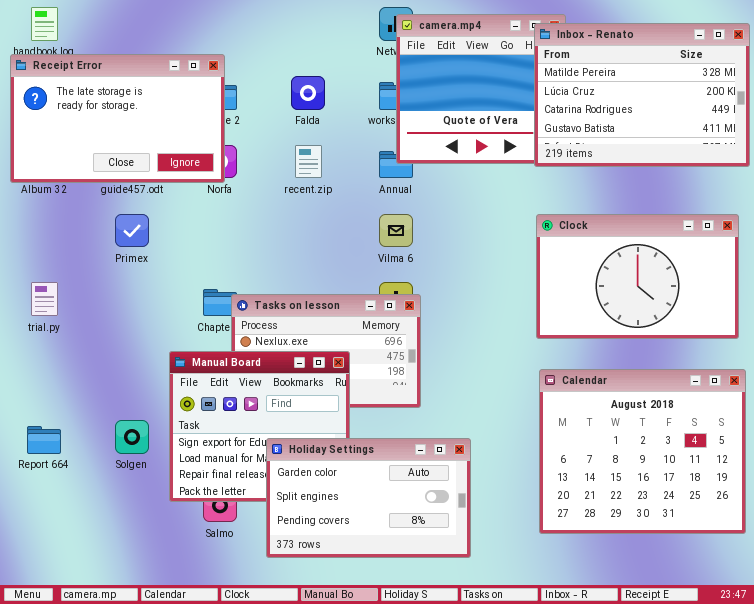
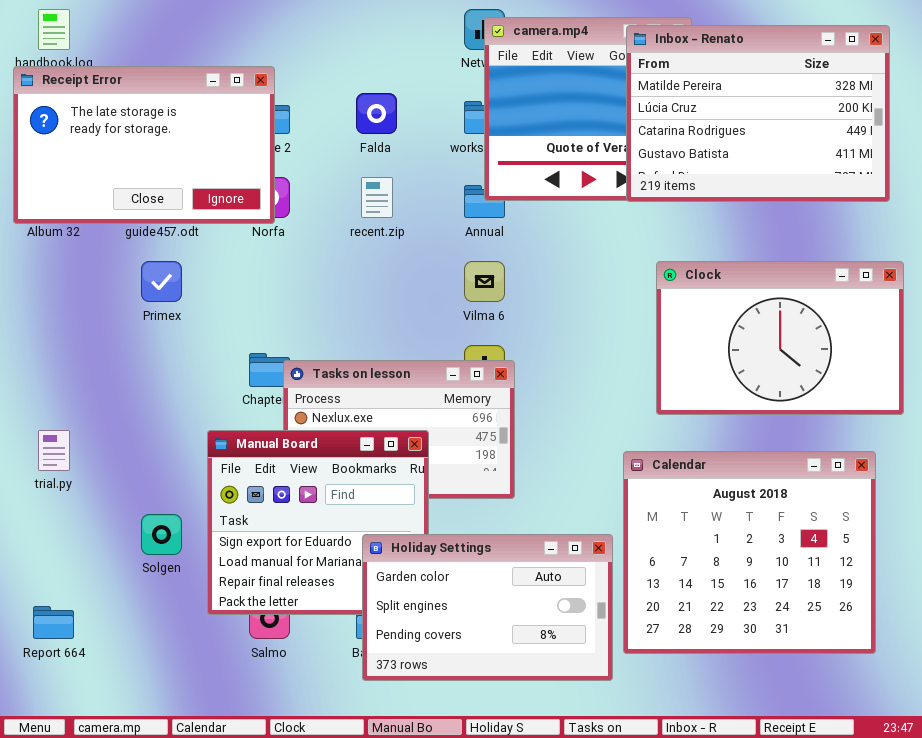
Inbox - Renato: [534,23,750,167] -> [626,25,890,202], moved
trial.py: [31,282,58,316] -> [38,430,70,471], moved
Calendar: [539,369,746,534] -> [623,451,876,654], moved
Report 664: [27,426,61,454] -> [33,606,74,639], moved
Holiday Settings: [266,438,471,558] -> [362,534,613,681], moved

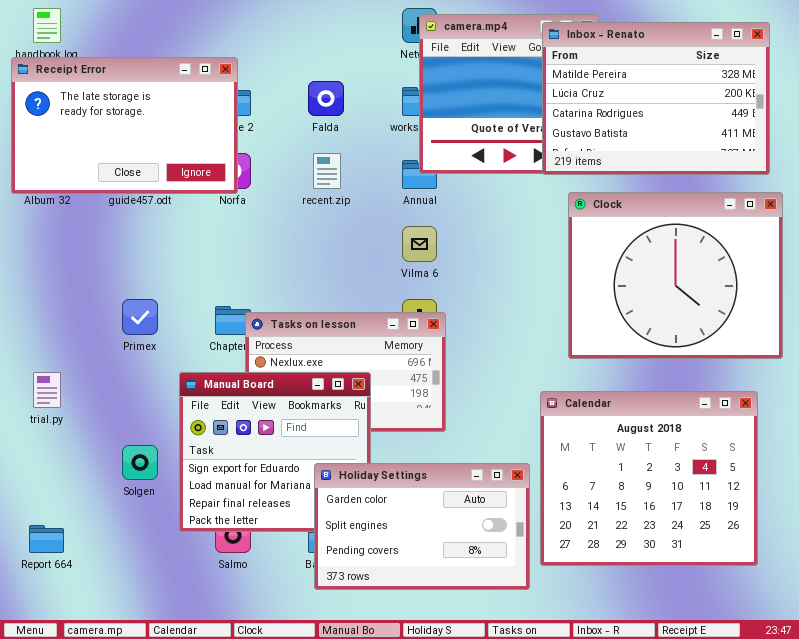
Primex: [141,261,182,302] -> [122,299,158,335], moved
Clock: [656,261,904,415] -> [568,192,783,359], resized

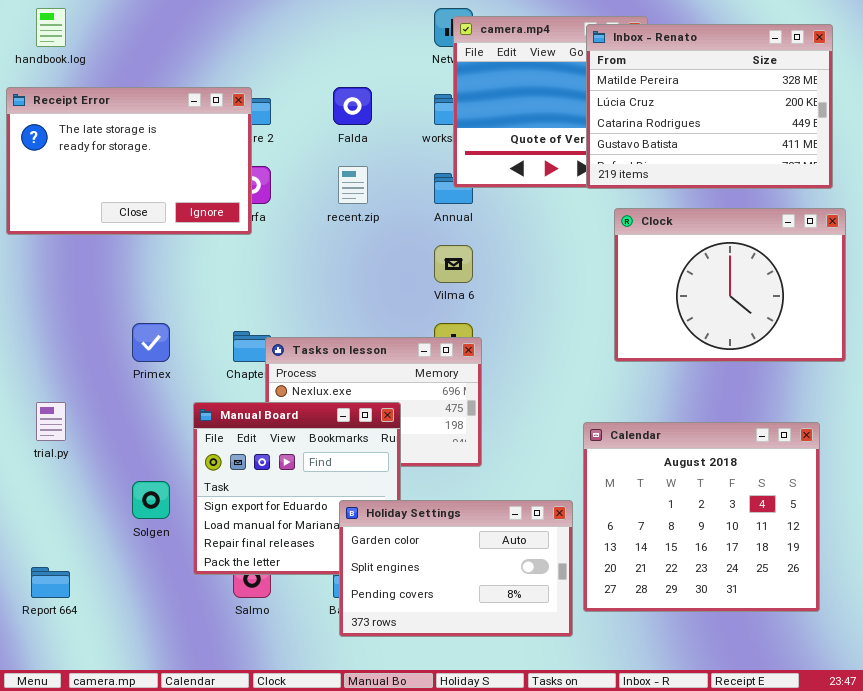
Receipt Error: [11,57,238,194] -> [6,87,252,235], moved
Clock: [568,192,783,359] -> [614,208,846,362], resized

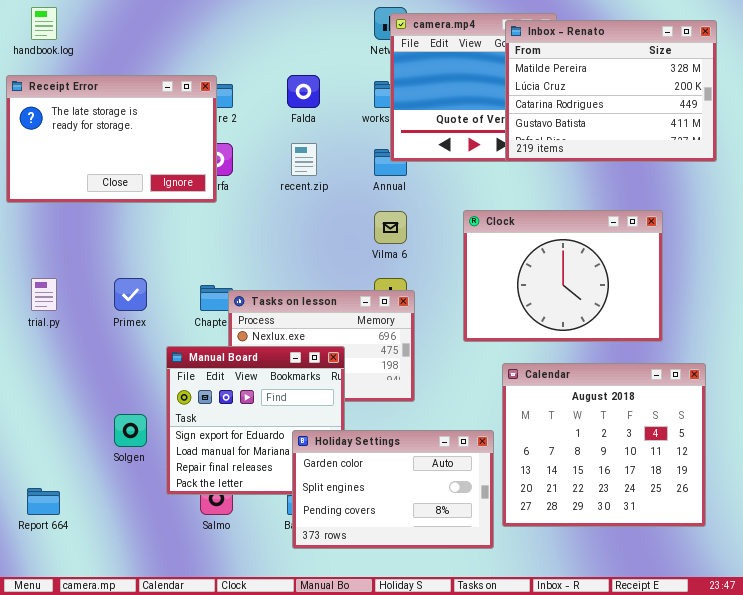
Clock: [614,208,846,362] -> [463,210,663,342], moved
trial.py: [36,402,66,441] -> [31,278,57,311], moved

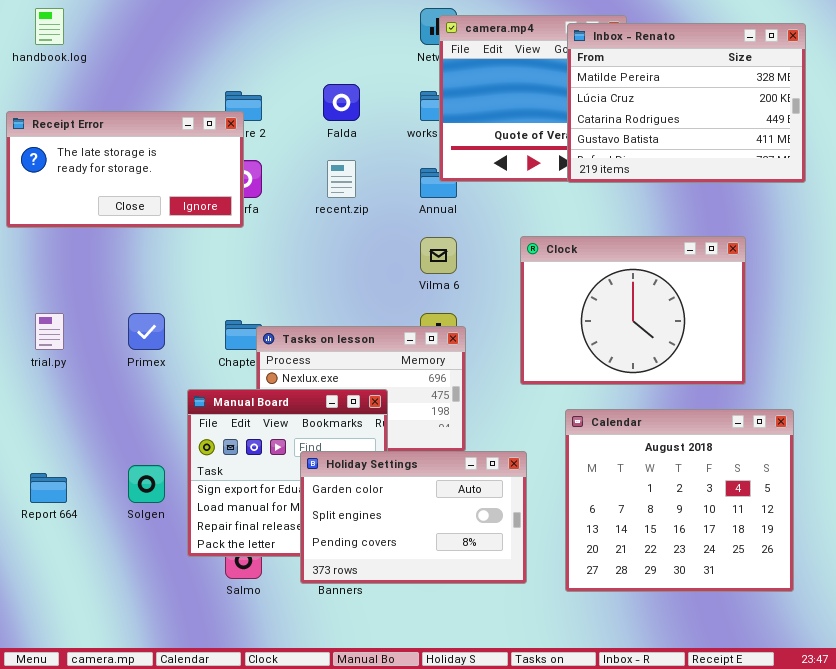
Receipt Error: [6,75,217,203] -> [6,111,244,228], resized
Holiday Settings: [292,430,494,549] -> [300,451,527,584], moved
Report 664: [27,488,60,515] -> [30,473,67,503], moved

